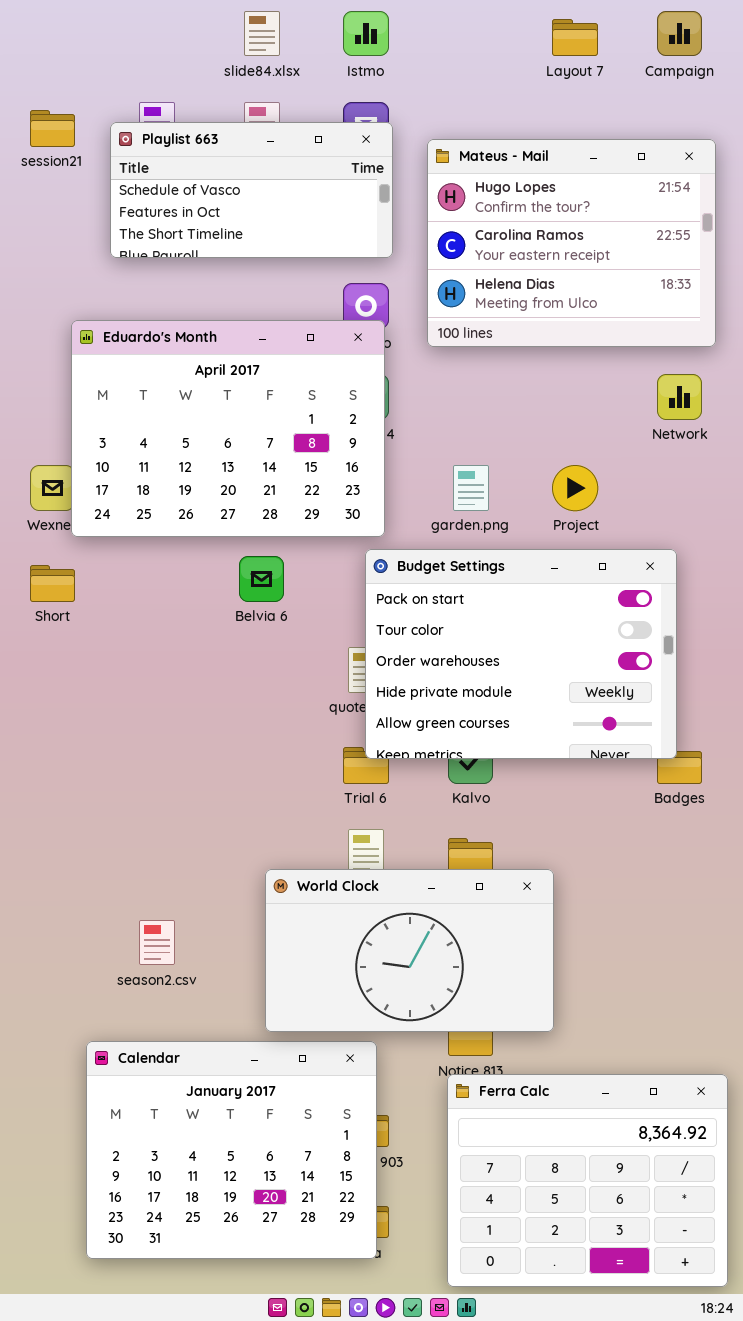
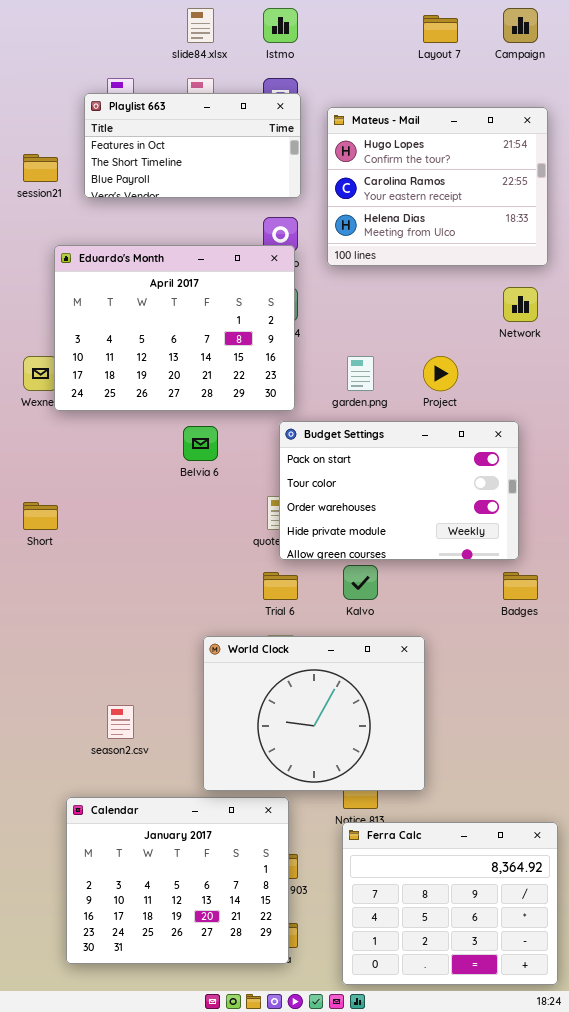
session21: [30,110,75,147] -> [23,154,58,182], moved
Playlist 663: [110,122,393,258] -> [84,93,301,198], scrolled down 1 row
Budget Settings: [365,549,677,759] -> [279,421,519,560], resized
Short: [30,565,75,602] -> [23,502,58,530], moved
World Clock: [265,869,554,1032] -> [203,636,425,791], resized

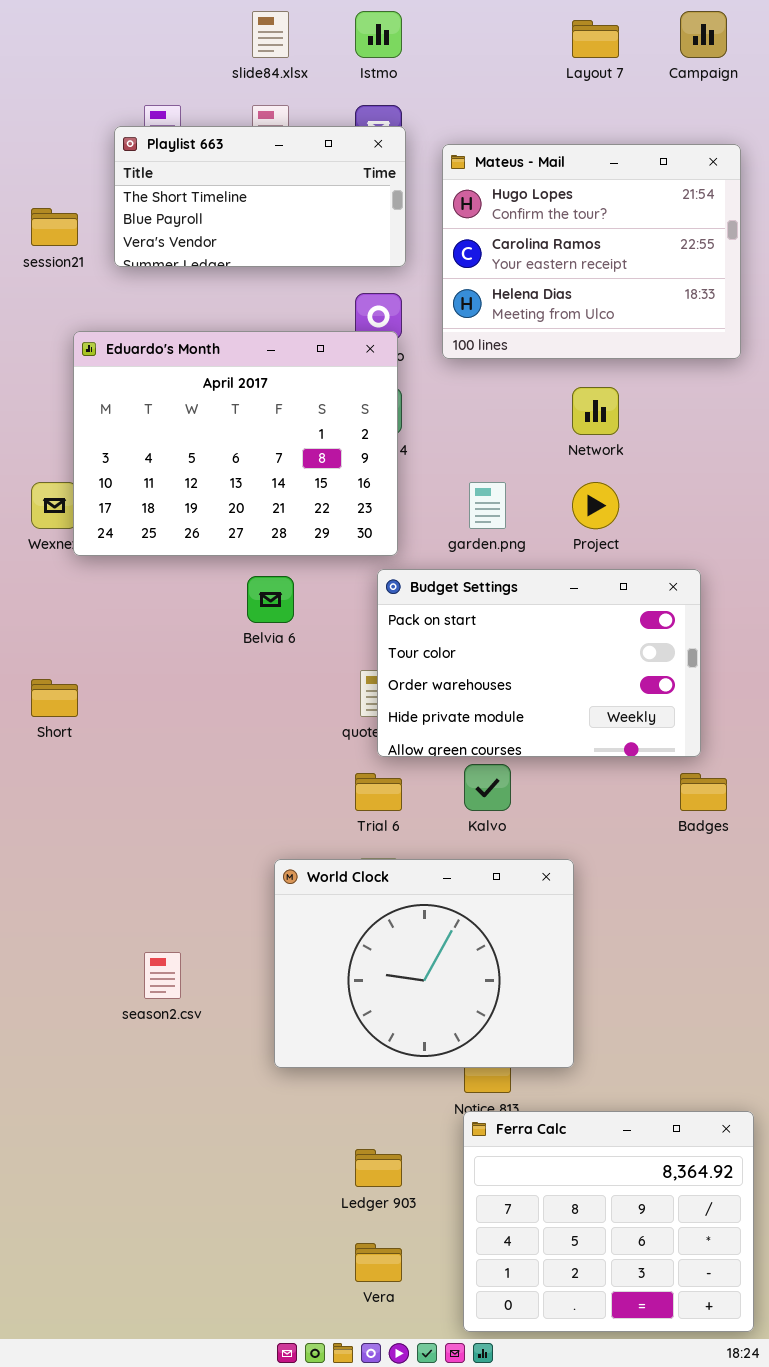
Playlist 663: [84,93,301,198] -> [114,126,406,267], scrolled down 1 row
Network: [503,287,538,322] -> [572,387,619,435], moved
Calendar: [66,797,289,964] -> none, closed

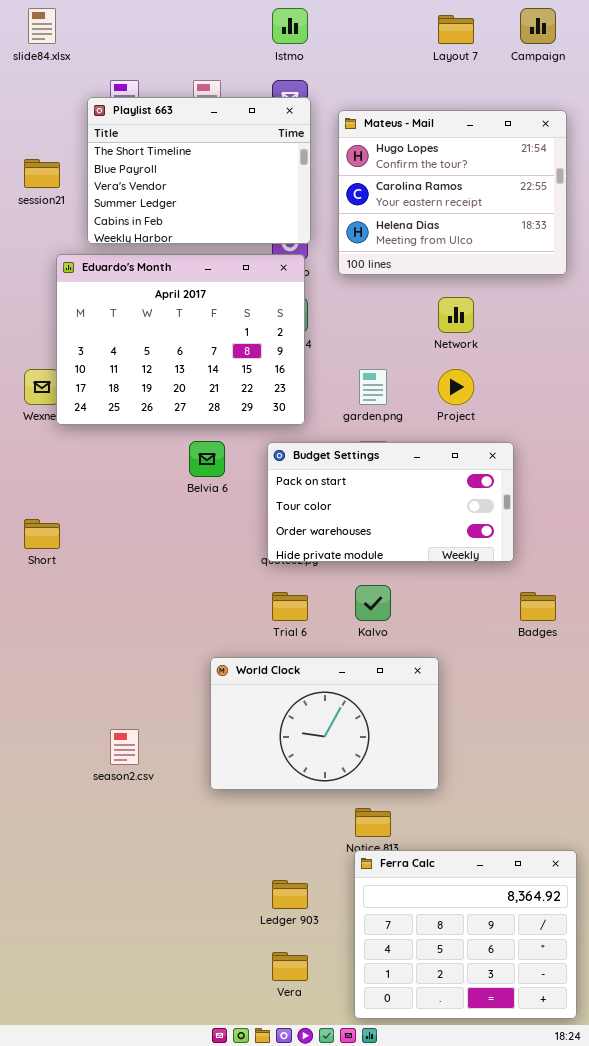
slide84.xlsx: [252,11,289,58] -> [28,8,56,44], moved
Playlist 663: [114,126,406,267] -> [87,97,311,244], resized
Budget Settings: [377,569,701,757] -> [267,442,514,562], moved, resized
World Clock: [274,859,574,1068] -> [210,657,439,790], resized

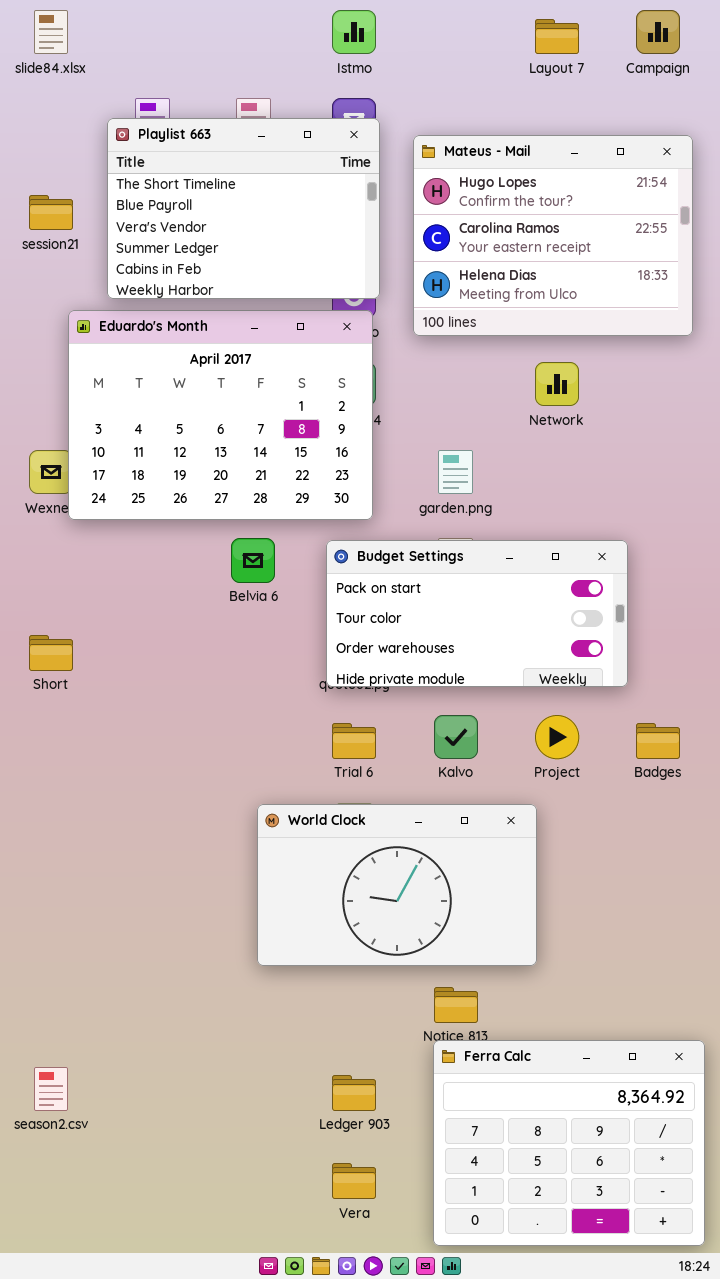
Project: [438,369,474,405] -> [535,715,579,759], moved
season2.csv: [110,729,139,765] -> [34,1067,68,1111], moved

